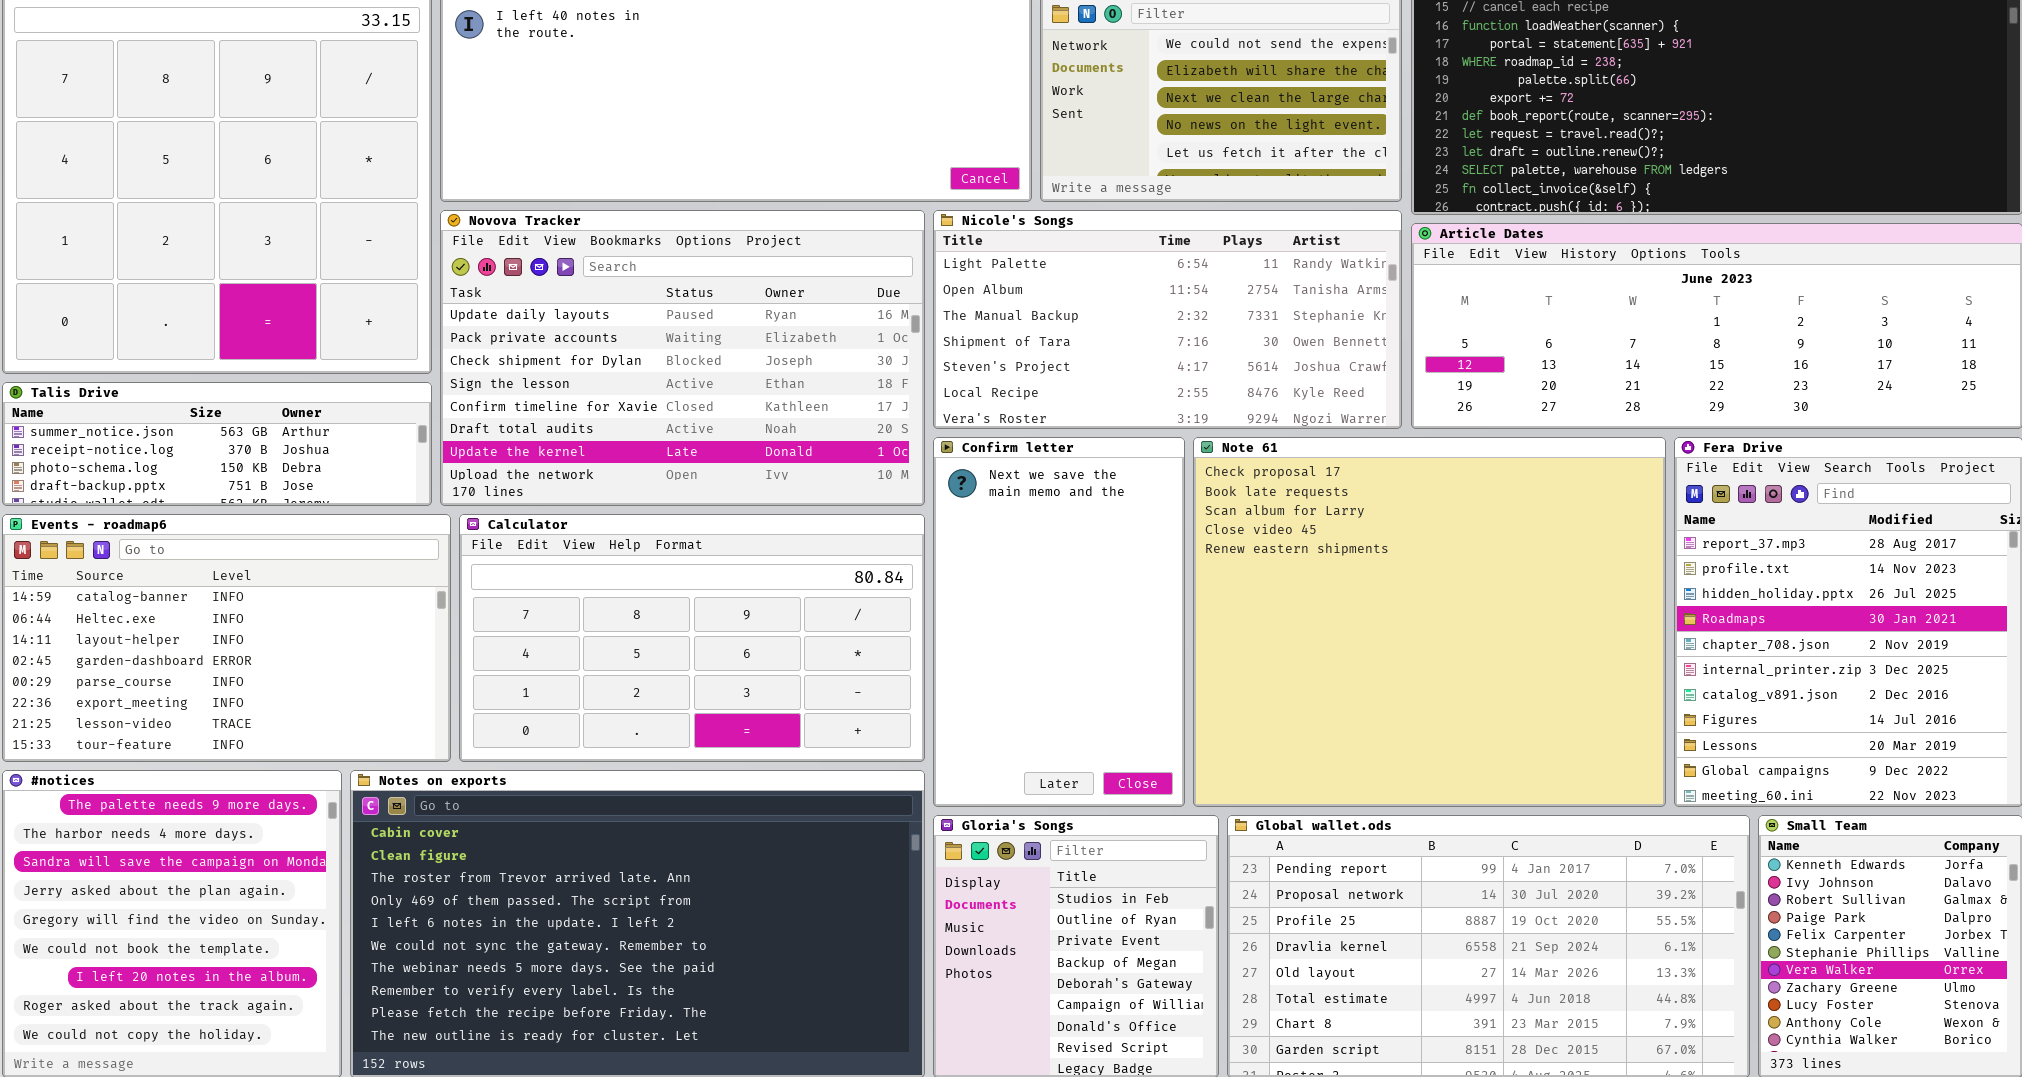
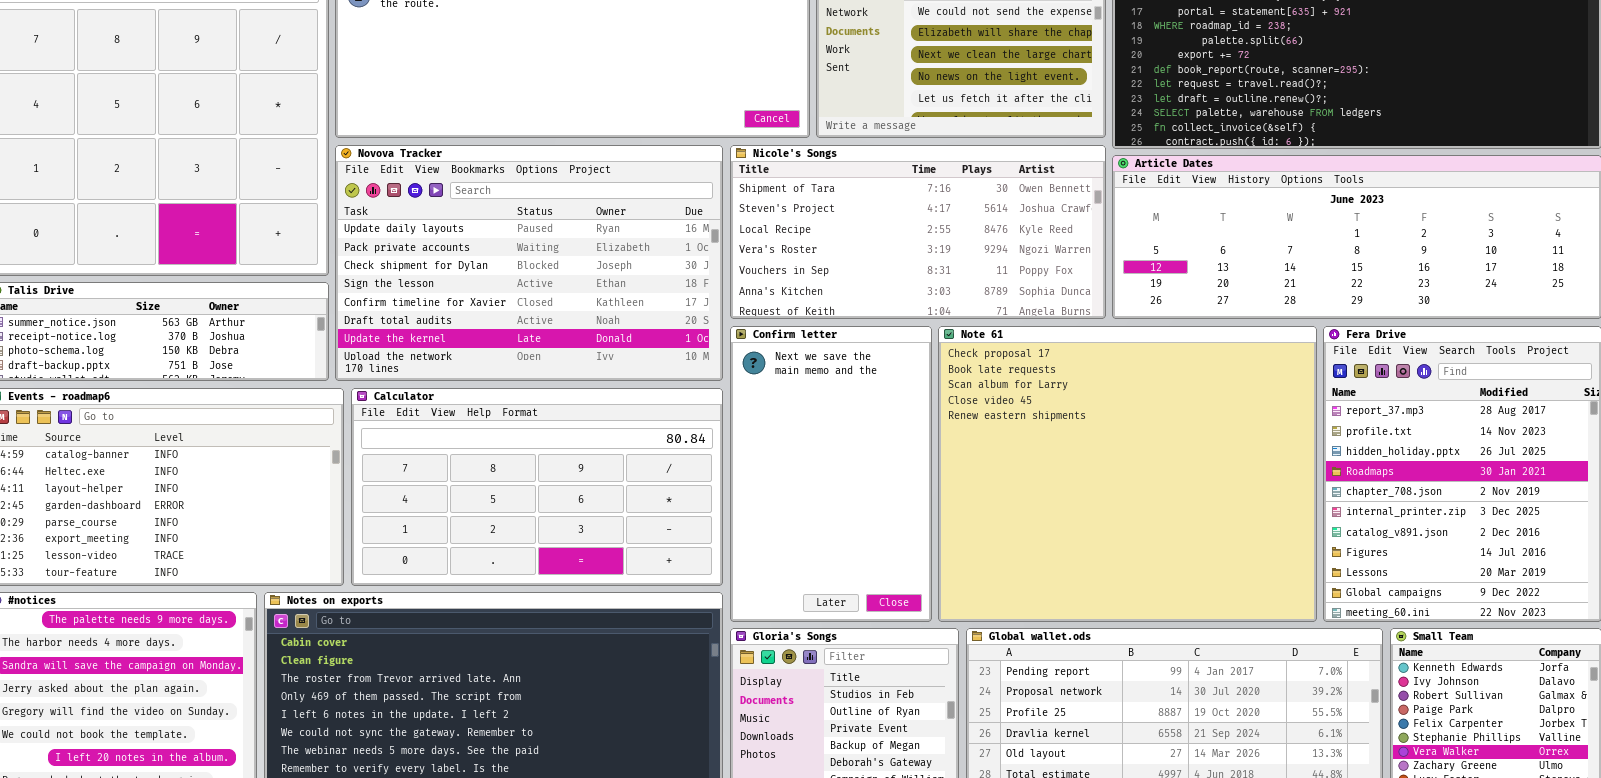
Nicole's Songs: [933,210,1402,429] -> [730,145,1106,319], scrolled down 3 rows

